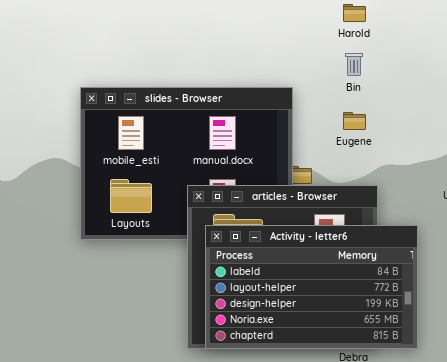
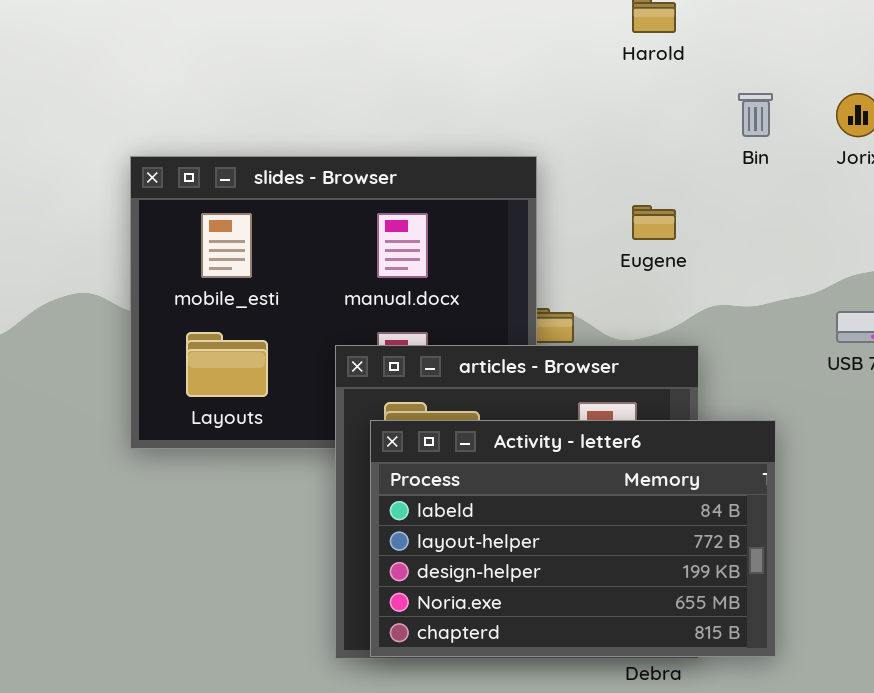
Bin: [345,53,363,76] -> [738,93,773,137], moved

